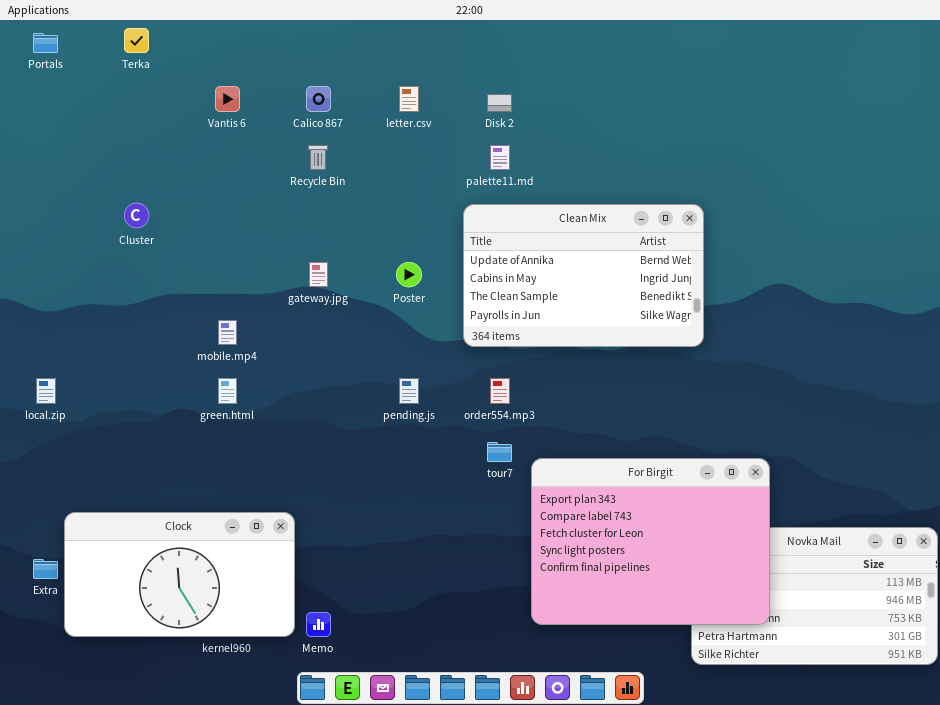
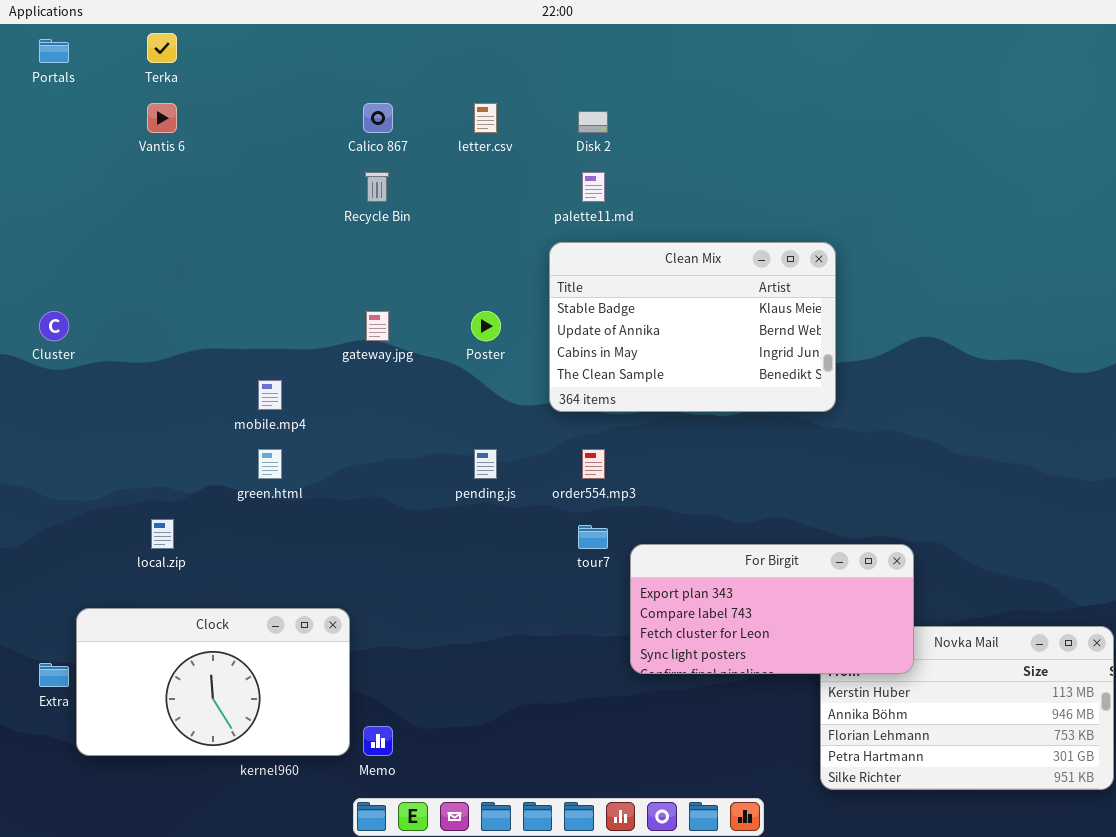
Vantis 6: [215,86,240,112] -> [147,103,177,133], moved
Cluster: [124,203,149,228] -> [39,311,69,341], moved
Clean Mix: [463,204,704,347] -> [549,242,836,412], scrolled up 1 row
local.zip: [36,378,56,404] -> [151,519,174,549], moved
For Birgit: [531,458,770,625] -> [630,544,914,674], resized

